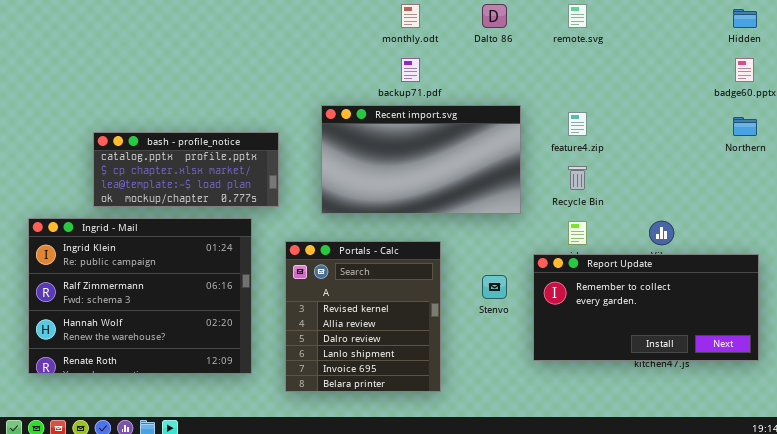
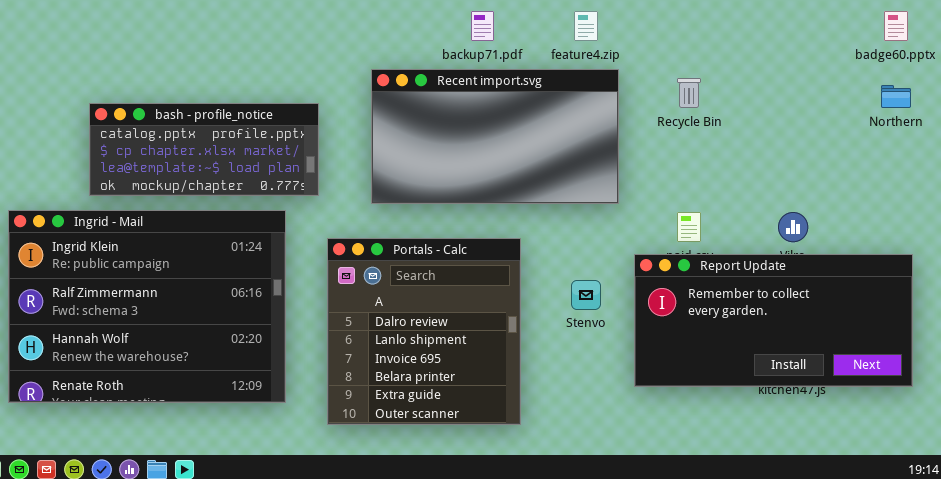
feature4.zip: [568,112,587,136] -> [574,11,598,41], moved
Recycle Bin: [568,166,587,190] -> [677,78,701,108], moved
Portals - Calc: [285,241,441,392] -> [327,238,521,425], scrolled down 2 rows

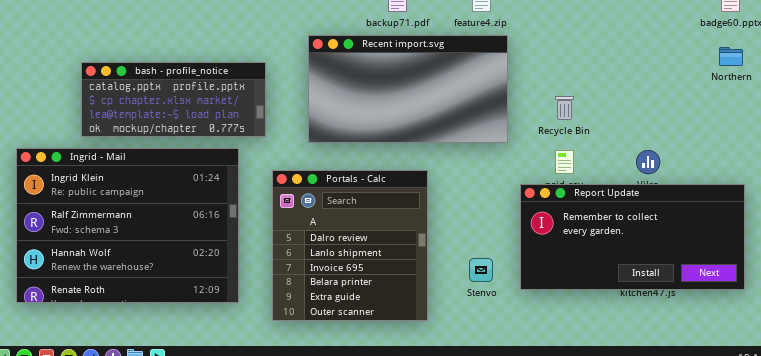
Recycle Bin: [677,78,701,108] -> [555,96,574,120], moved
Stenvo: [571,280,601,310] -> [469,258,493,282], moved

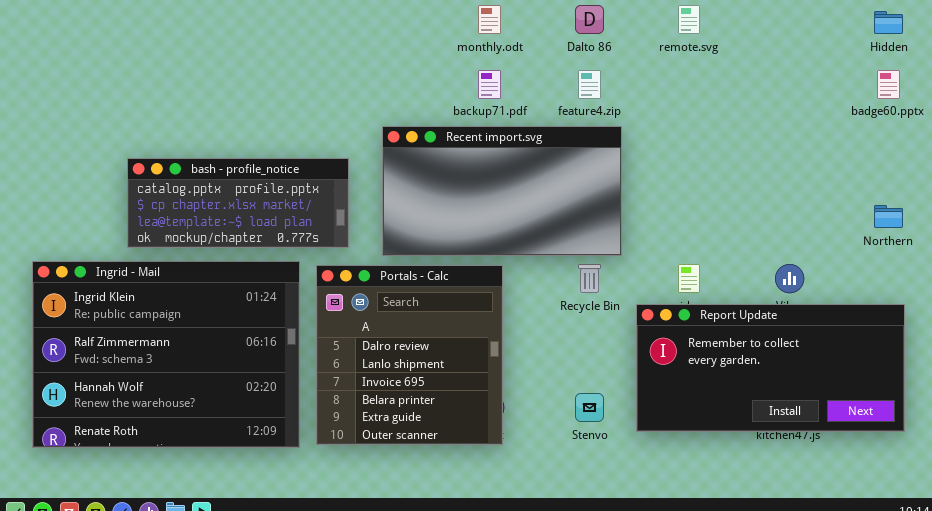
Northern: [719,47,743,66] -> [874,205,903,228], moved
bash - profile_notice: [81,62,266,137] -> [127,158,349,248], moved
Recycle Bin: [555,96,574,120] -> [578,264,601,293], moved
Portals - Calc: [272,170,428,321] -> [316,265,503,445], moved

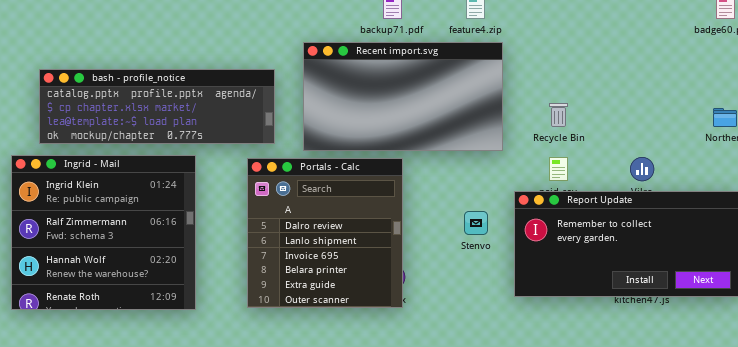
bash - profile_notice: [127,158,349,248] -> [39,69,275,144], resized
Ingrid - Mail: [32,261,300,448] -> [11,155,196,310], resized
Recycle Bin: [578,264,601,293] -> [549,103,568,127], moved
Stenvo: [575,393,604,422] -> [464,211,488,235], moved

